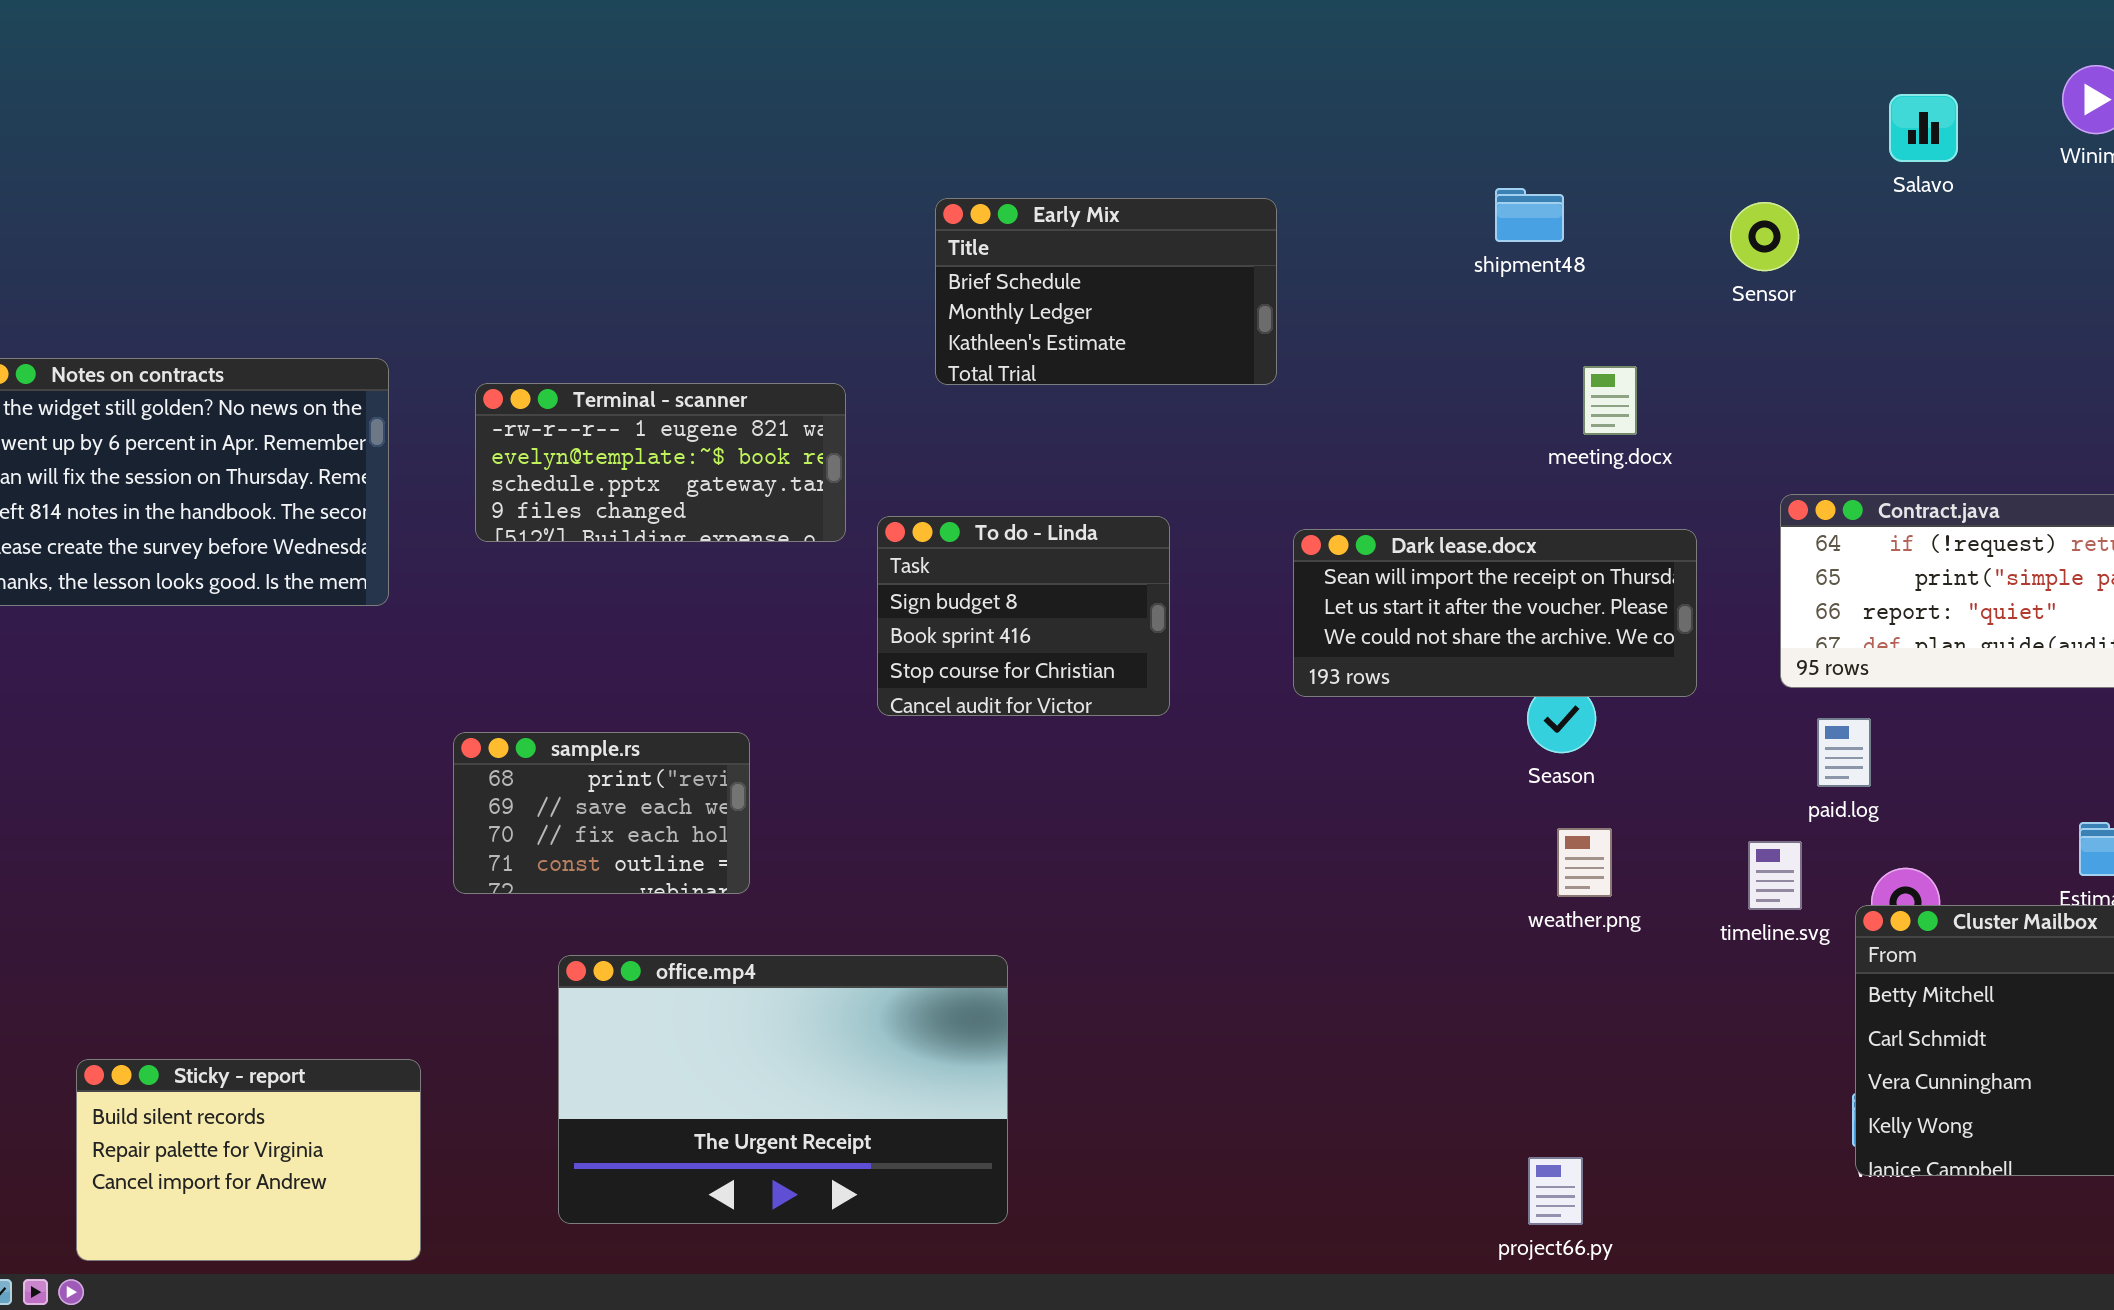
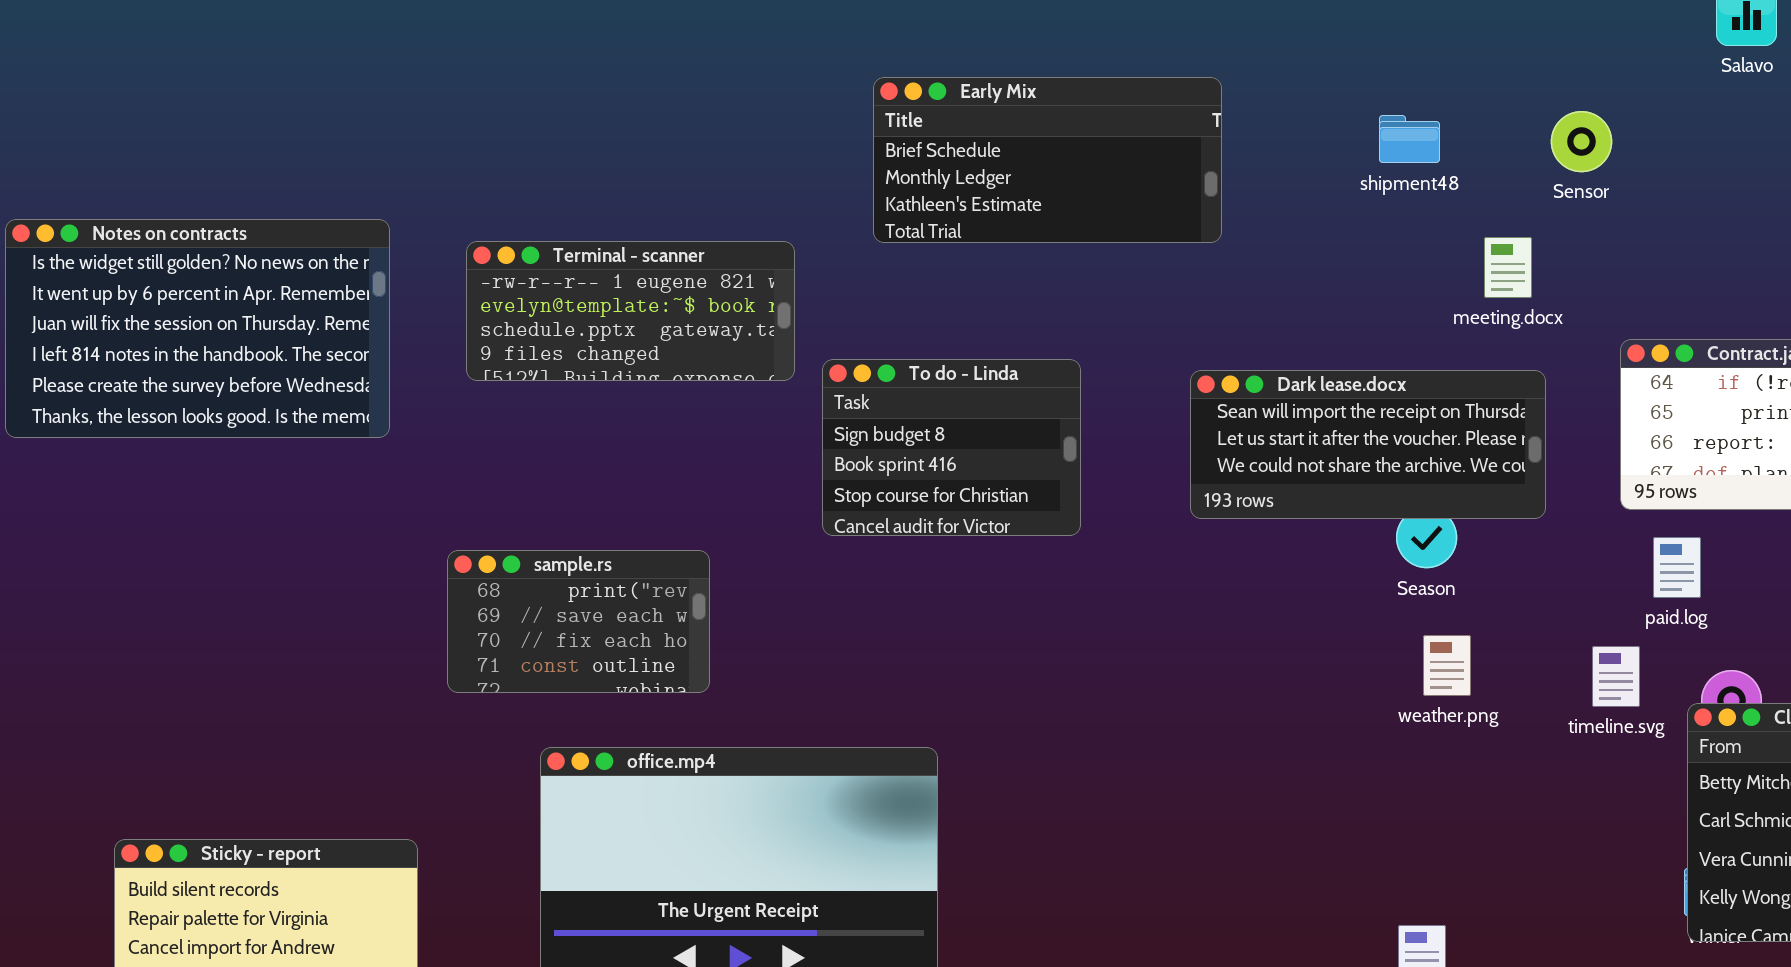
shipment48: [1495,188,1564,242] -> [1379,115,1440,163], moved
Early Mix: [935,198,1277,385] -> [873,77,1222,243], resized
Sensor: [1730,202,1799,271] -> [1551,111,1612,172], moved
meeting.docx: [1583,366,1637,435] -> [1484,237,1532,298], moved

